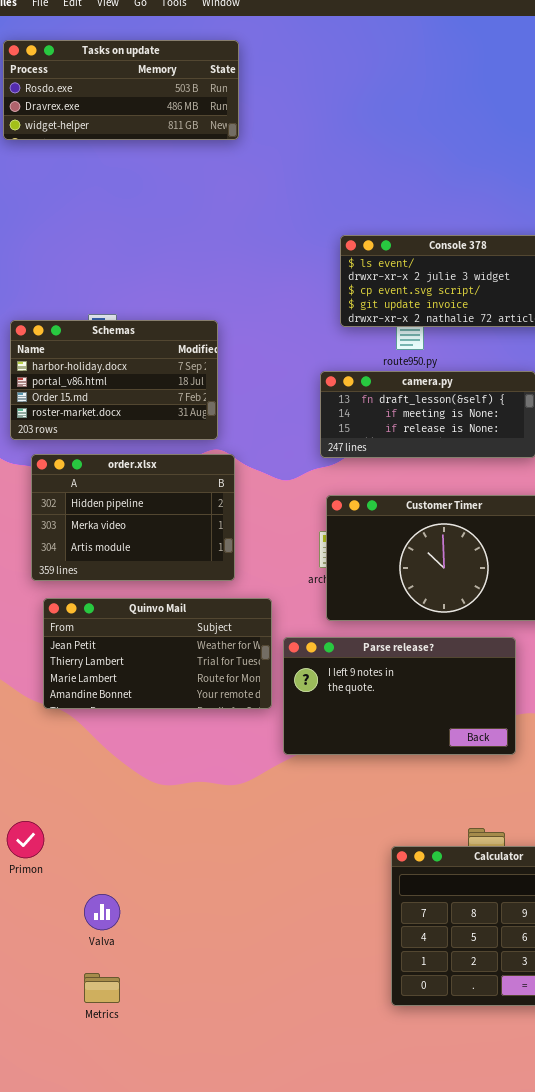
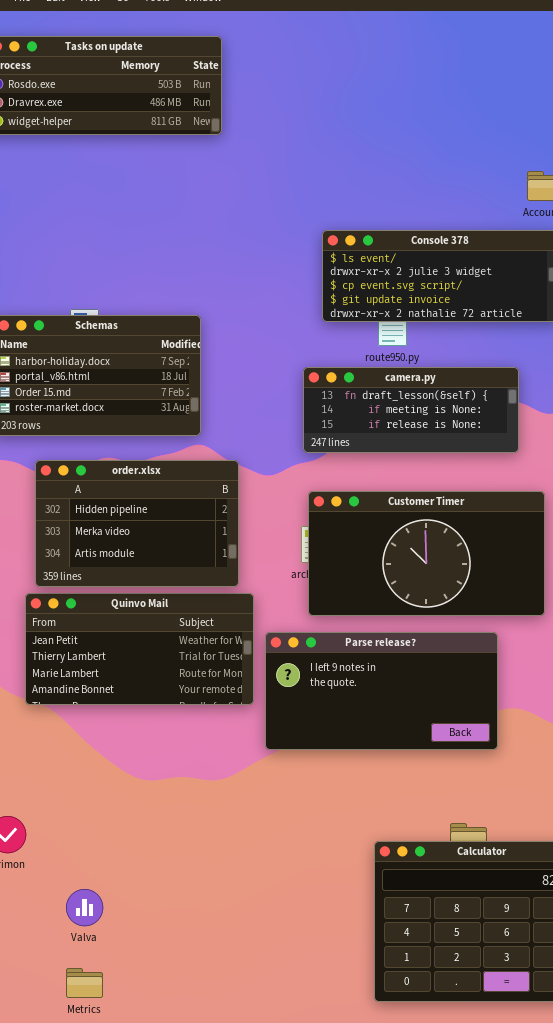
order.xlsx: [31,454,235,581] -> [35,460,239,587], moved

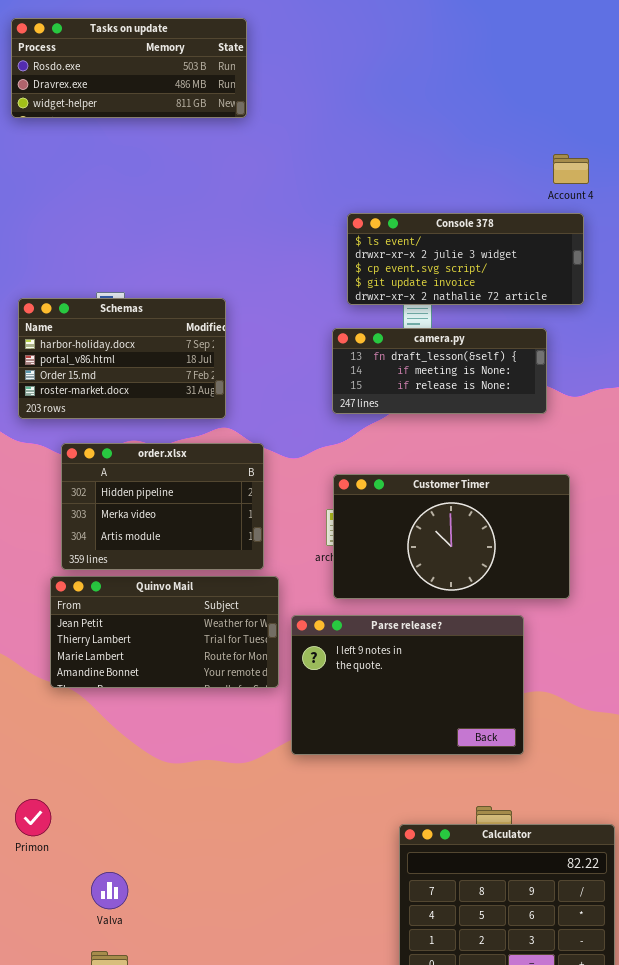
camera.py: [303,367,519,453] -> [332,328,547,414], moved
Parse release?: [265,632,498,750] -> [291,615,524,755], resized

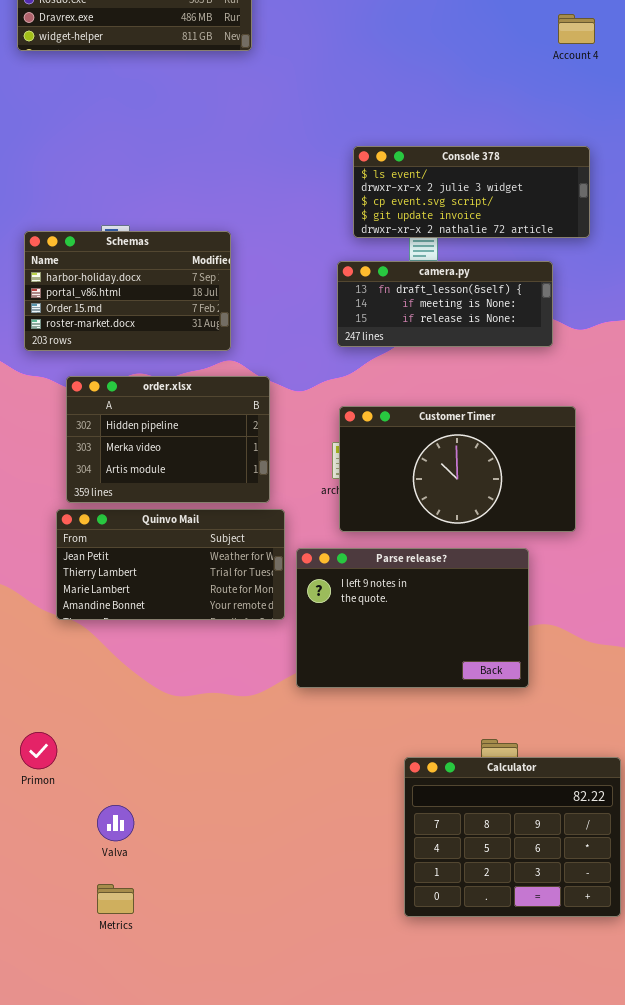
Account 4: [553,154,589,184] -> [558,14,595,44], moved

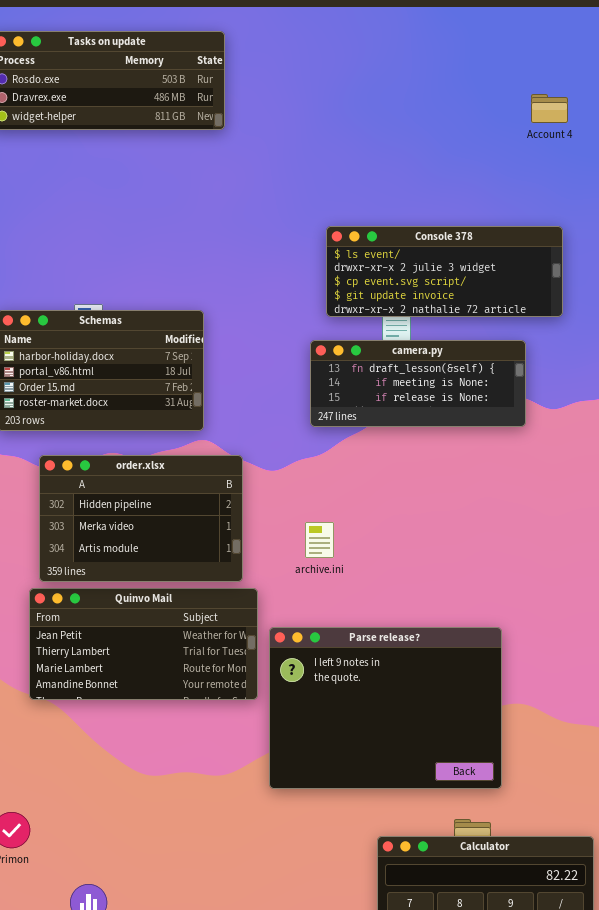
Customer Timer: [339,406,576,532] -> none, closed
Parse release?: [296,548,529,688] -> [269,627,502,789], resized

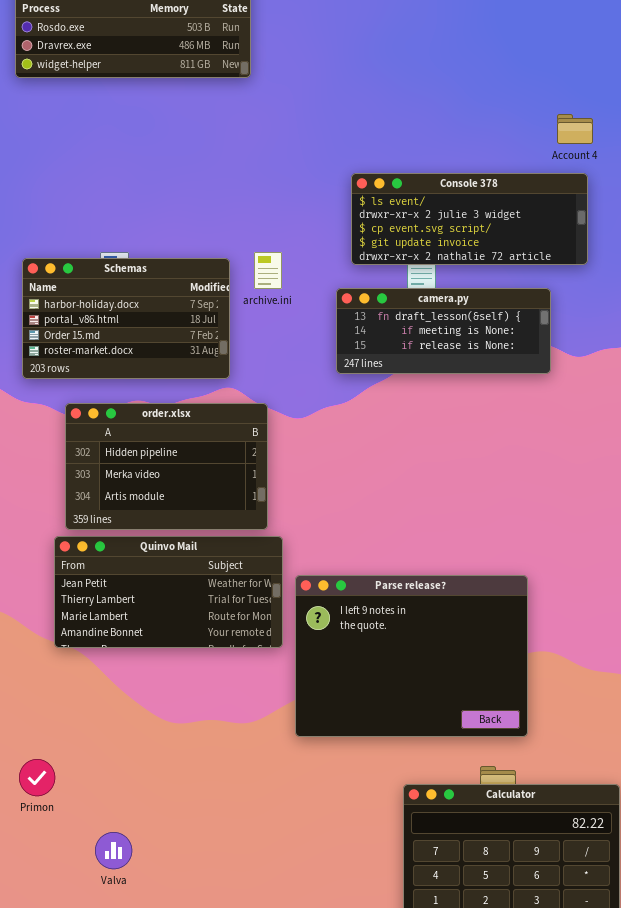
Account 4: [531,94,568,123] -> [557,114,593,144], moved
archive.ini: [305,522,334,558] -> [254,252,282,289], moved

